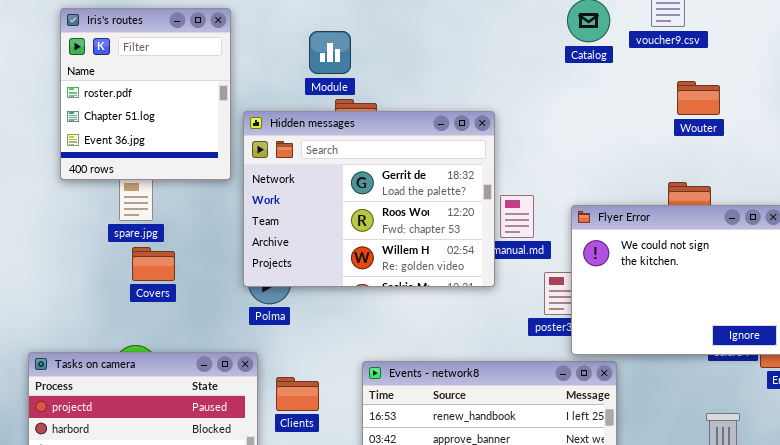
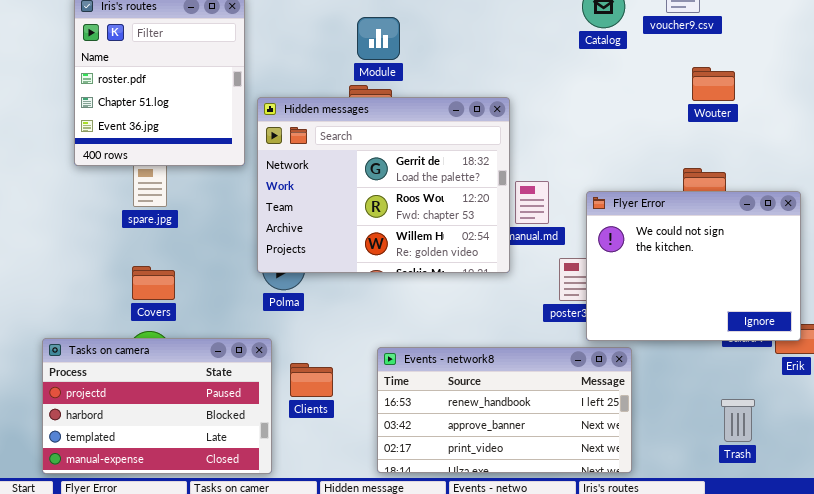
Module: [309,31,351,74] -> [357,17,400,60], moved
Covers: [132,247,175,281] -> [132,266,175,300], moved

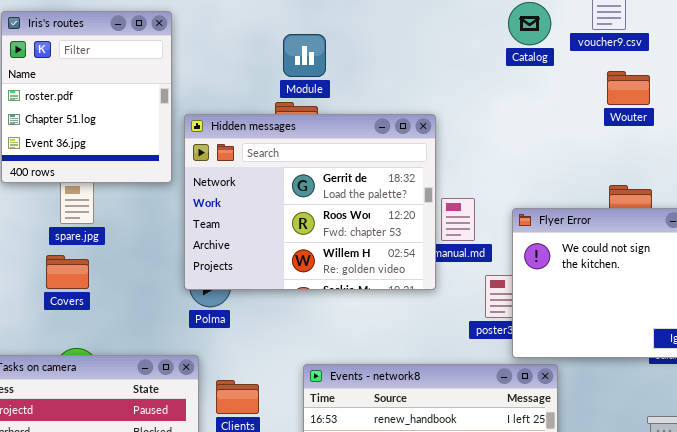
Wouter: [692,67,735,101] -> [607,71,650,105], moved
Covers: [132,266,175,300] -> [46,255,89,289], moved

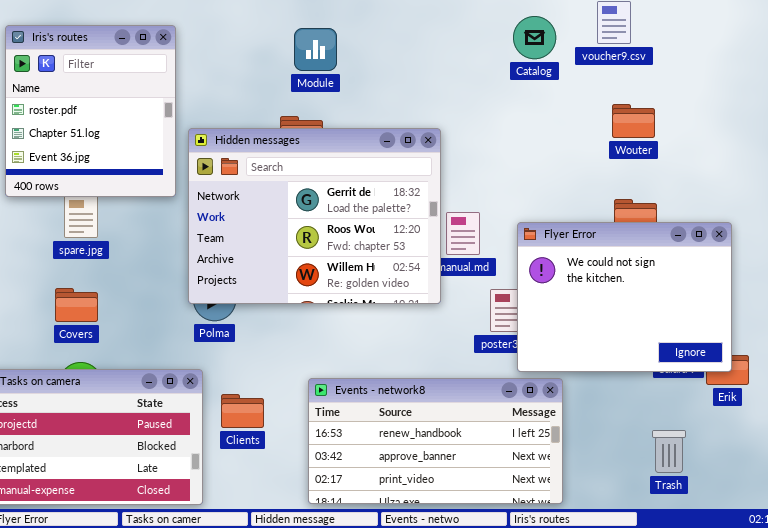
Module: [283,34,326,77] -> [294,28,337,71], moved
Wouter: [607,71,650,105] -> [612,104,655,138], moved
Covers: [46,255,89,289] -> [55,288,98,322], moved

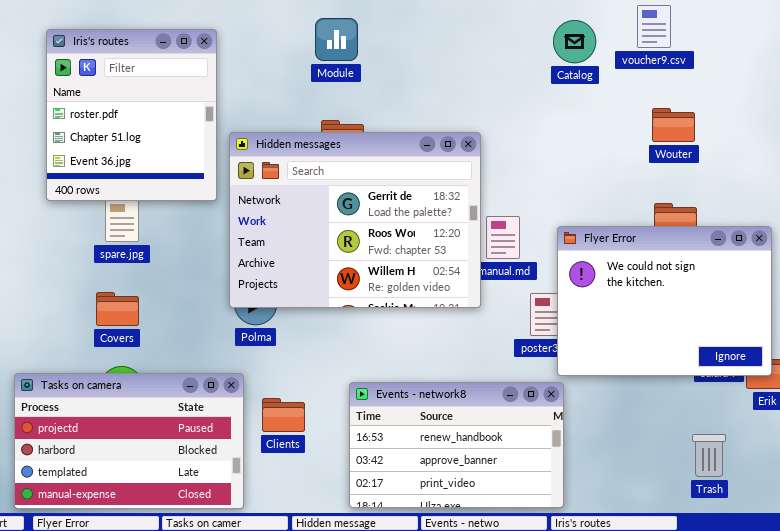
Module: [294,28,337,71] -> [315,18,358,61], moved
Events - network8: [308,378,563,504] -> [349,382,564,508], resized

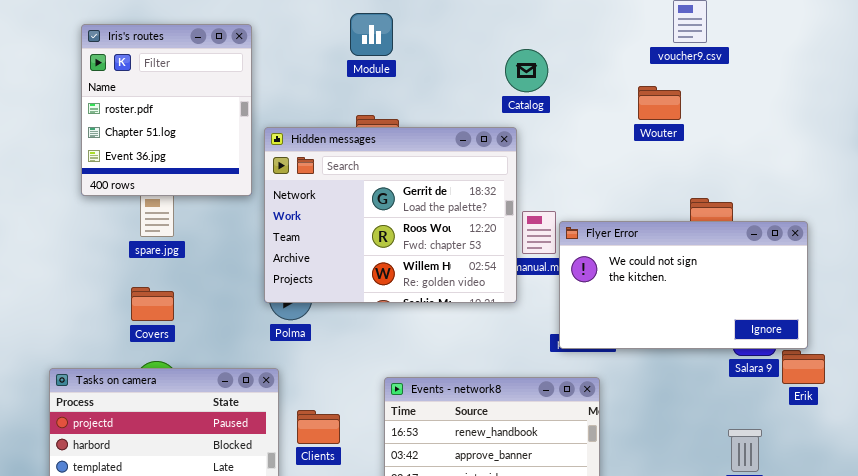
Catalog: [553,20,596,63] -> [505,49,548,92], moved
Wouter: [652,108,695,142] -> [638,86,681,120], moved
Flyer Error: [557,226,772,376] -> [559,221,808,349], resized
Clients: [262,398,305,432] -> [297,410,340,444], moved

